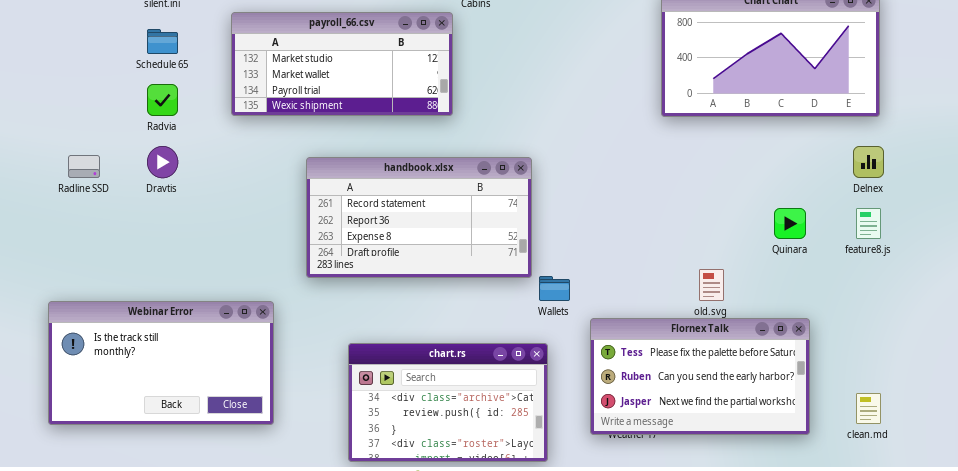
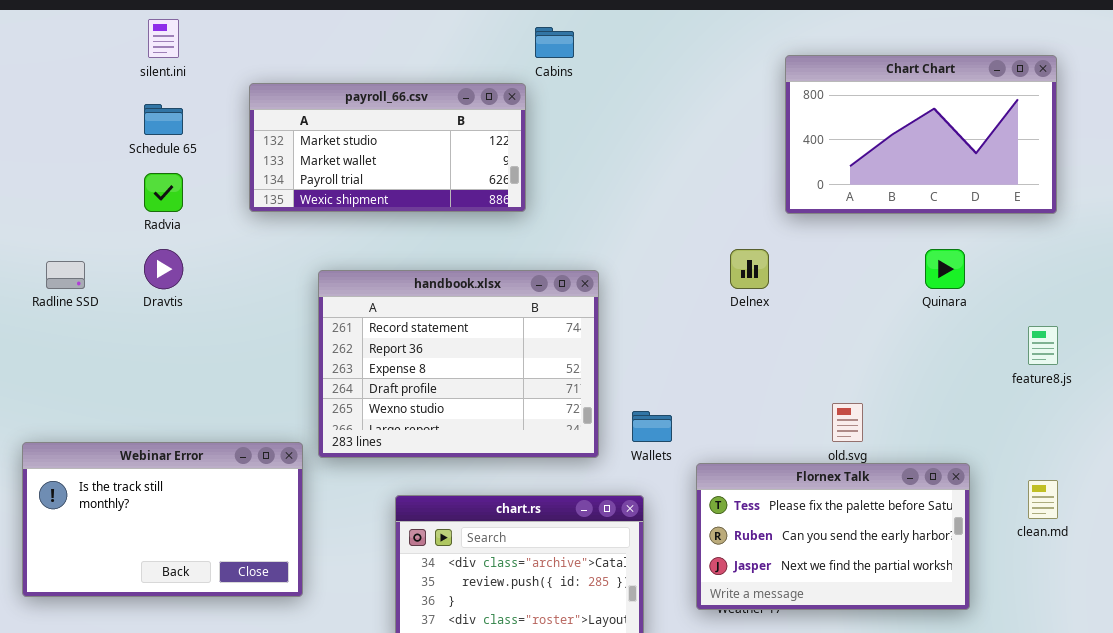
Delnex: [853,146,884,178] -> [730,249,769,289], moved
handbook.xlsx: [306,157,532,278] -> [318,270,599,458], moved, resized
Quinara: [774,208,806,239] -> [925,249,965,289], moved
clean.md: [856,393,881,424] -> [1028,480,1058,519], moved

